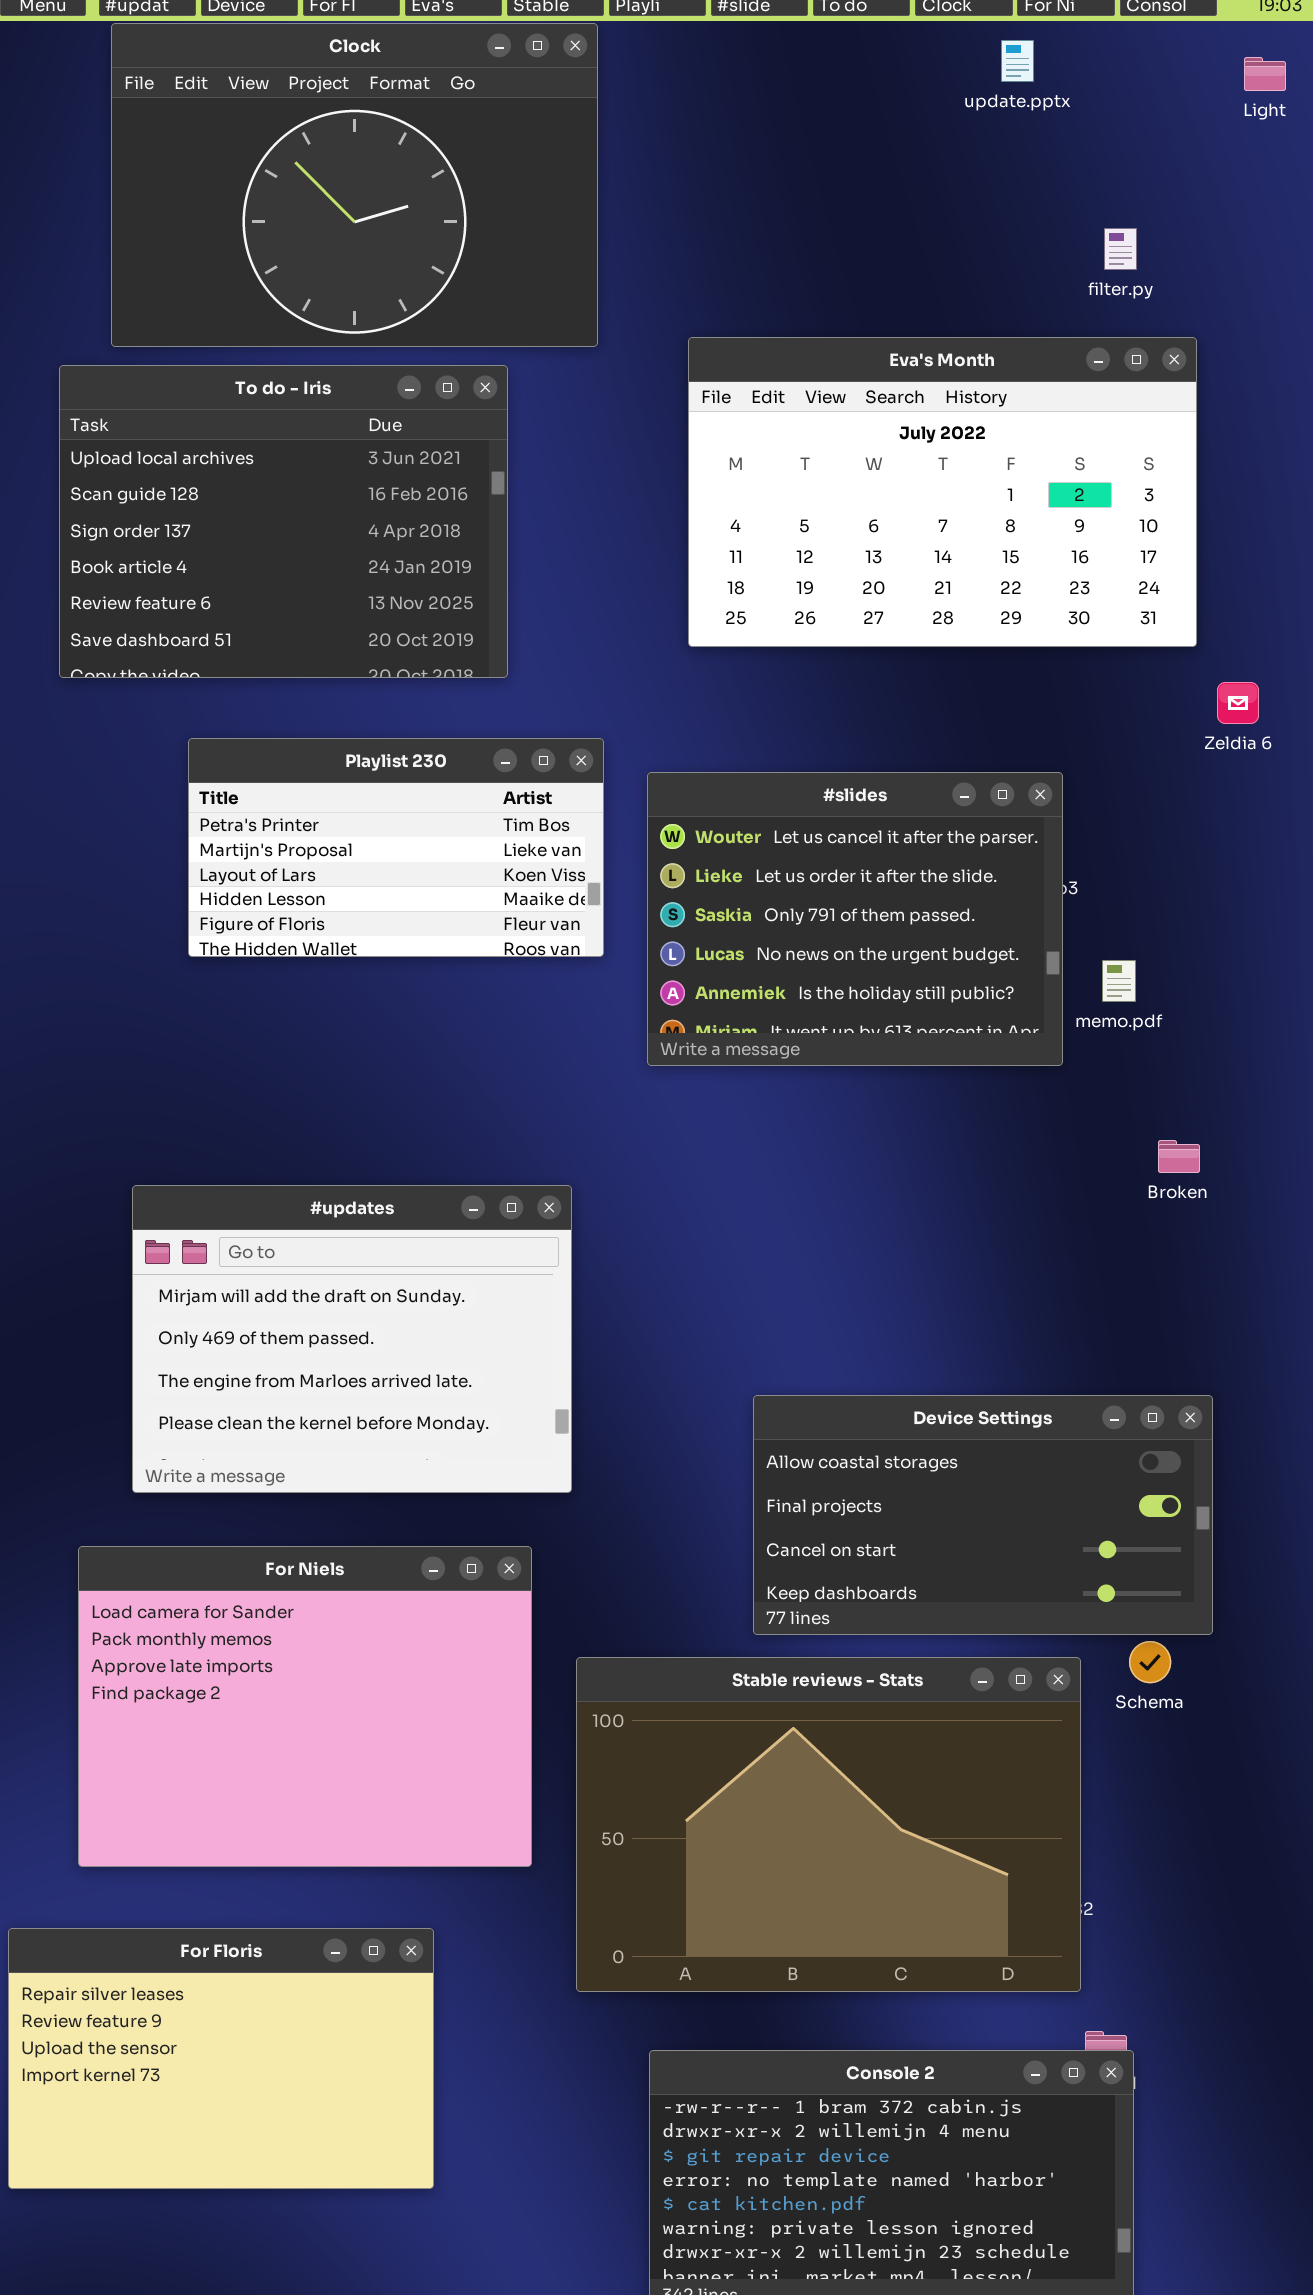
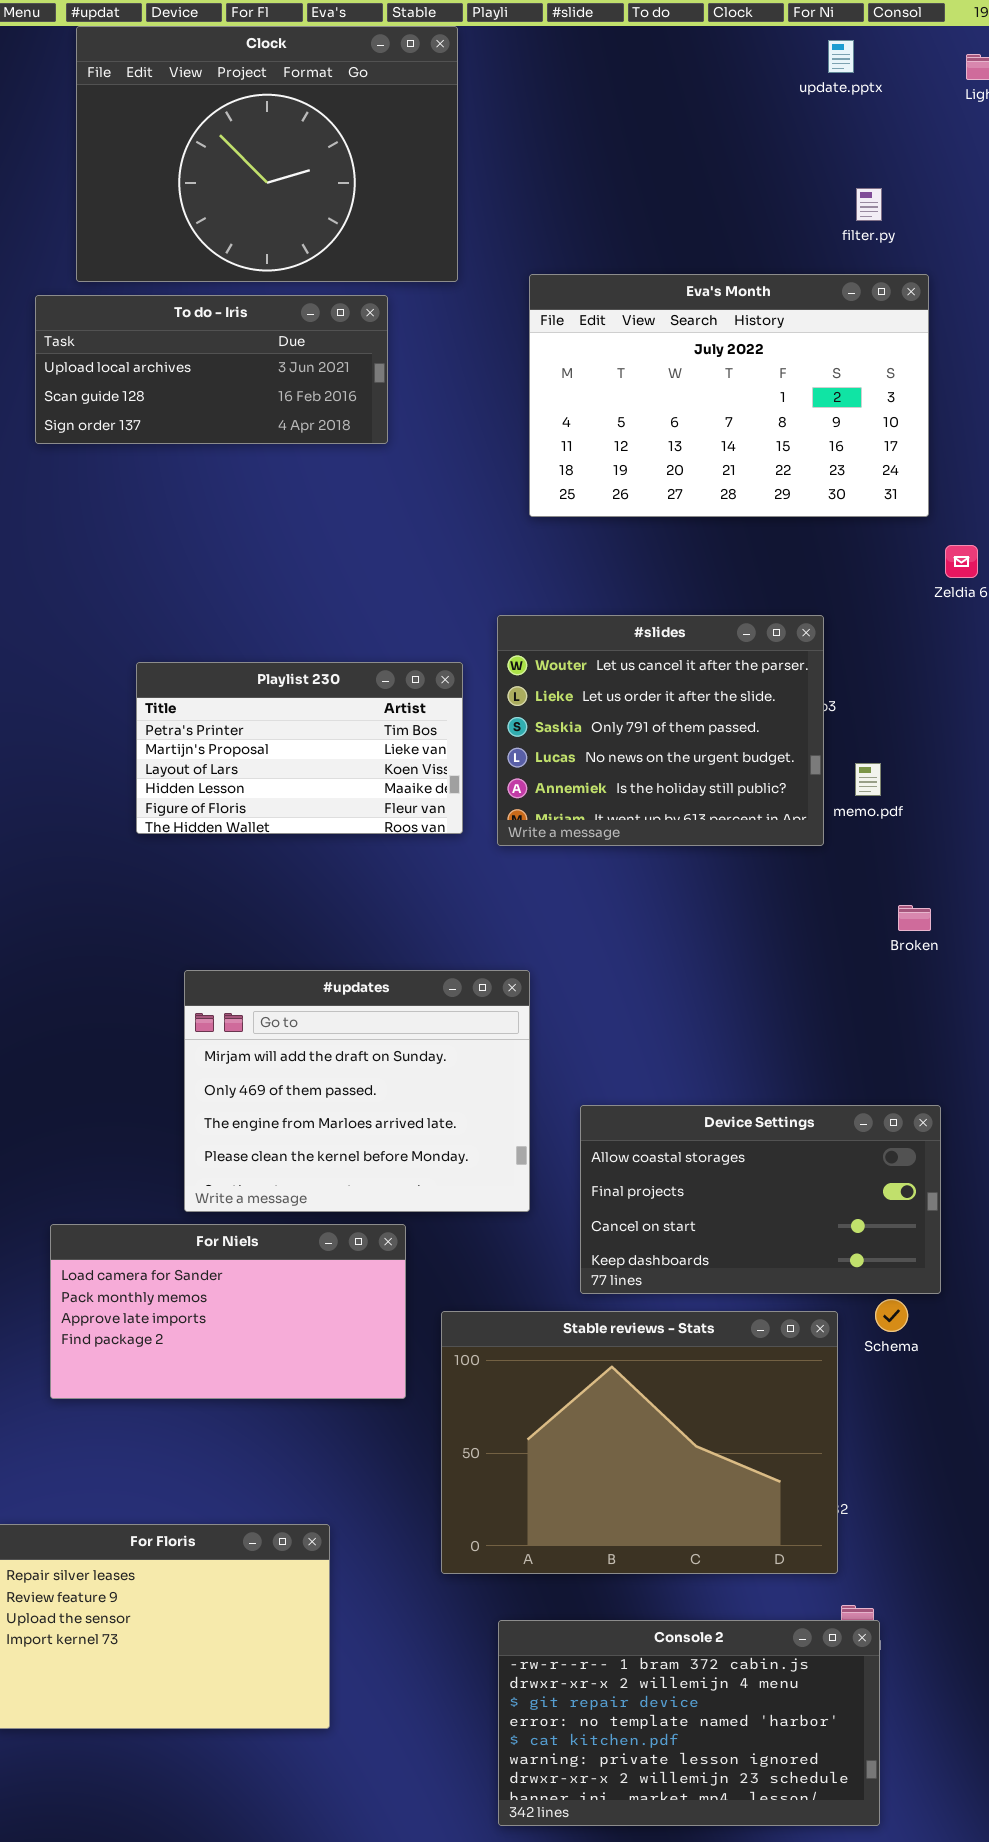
update.pptx: [1001,40,1034,82] -> [828,40,854,73], moved
To do - Iris: [59,365,508,678] -> [35,295,388,444], resized
Playlist 230: [188,738,604,957] -> [136,662,463,834], moved
#updates: [132,1185,572,1493] -> [184,970,530,1212], moved
For Niels: [78,1546,532,1867] -> [50,1224,406,1399], resized

